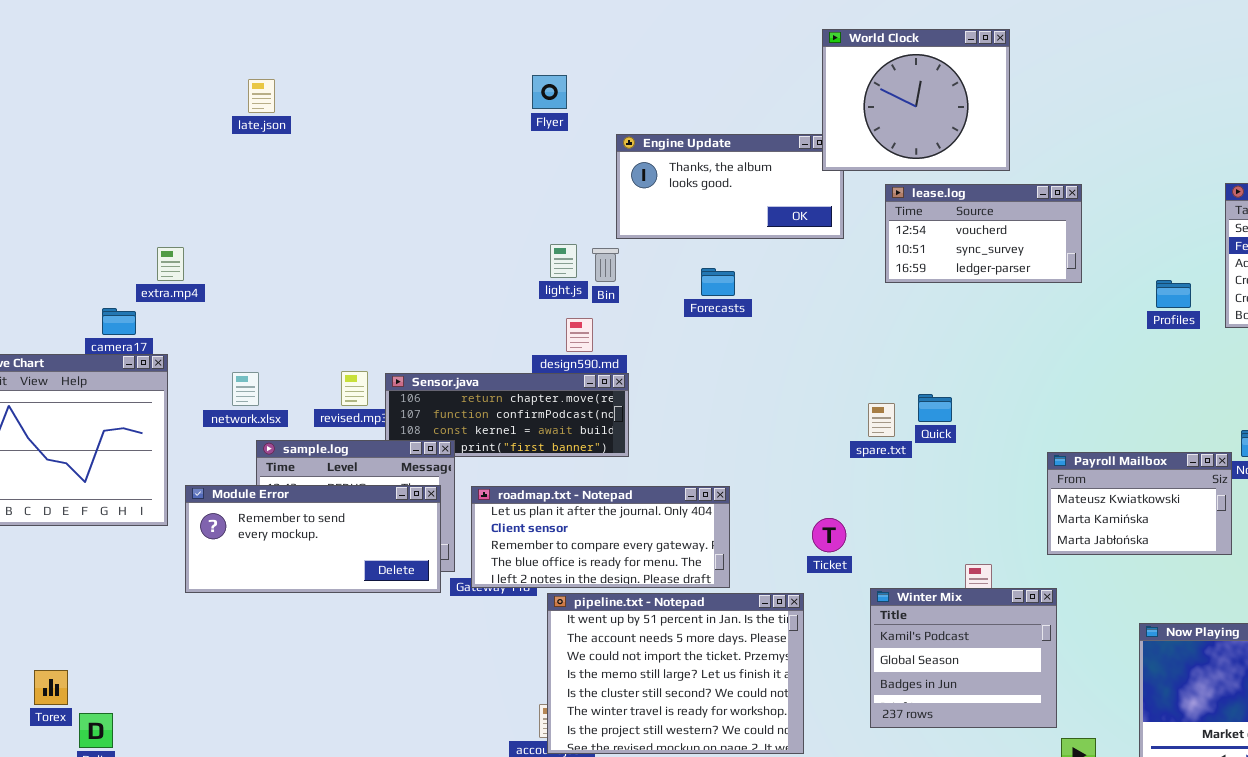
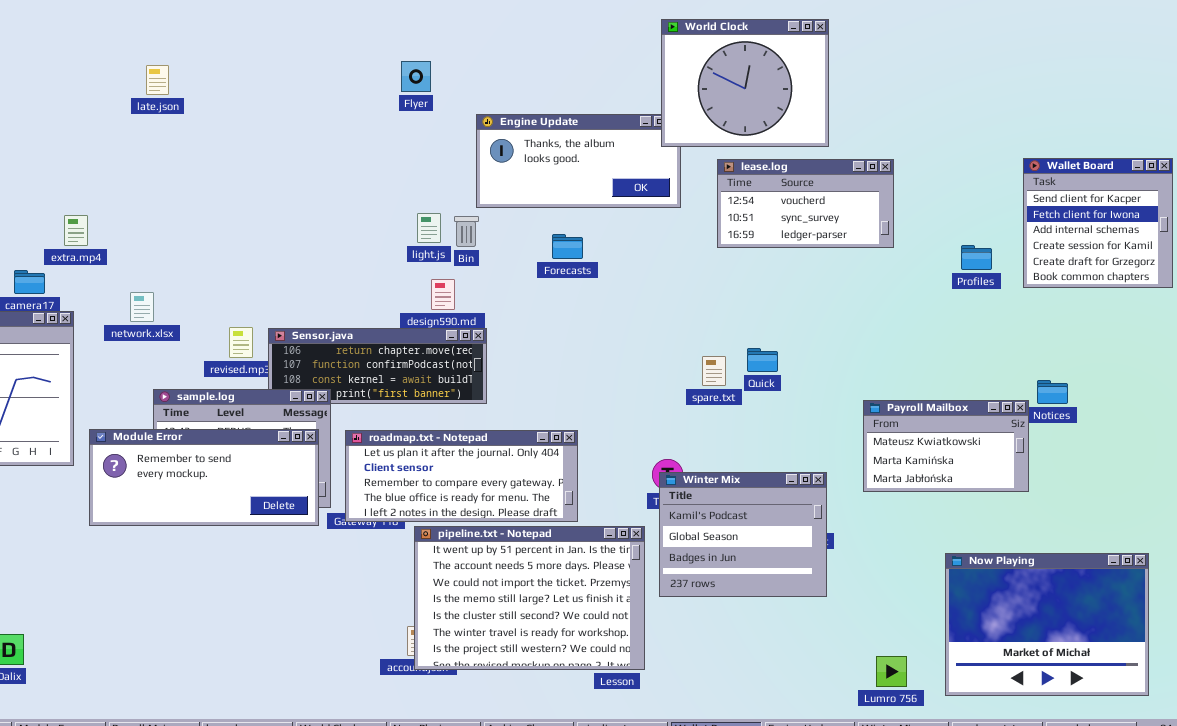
network.xlsx: [232,372,259,406] -> [130,292,154,322], moved
Winter Mix: [870,588,1057,728] -> [659,472,827,597], moved

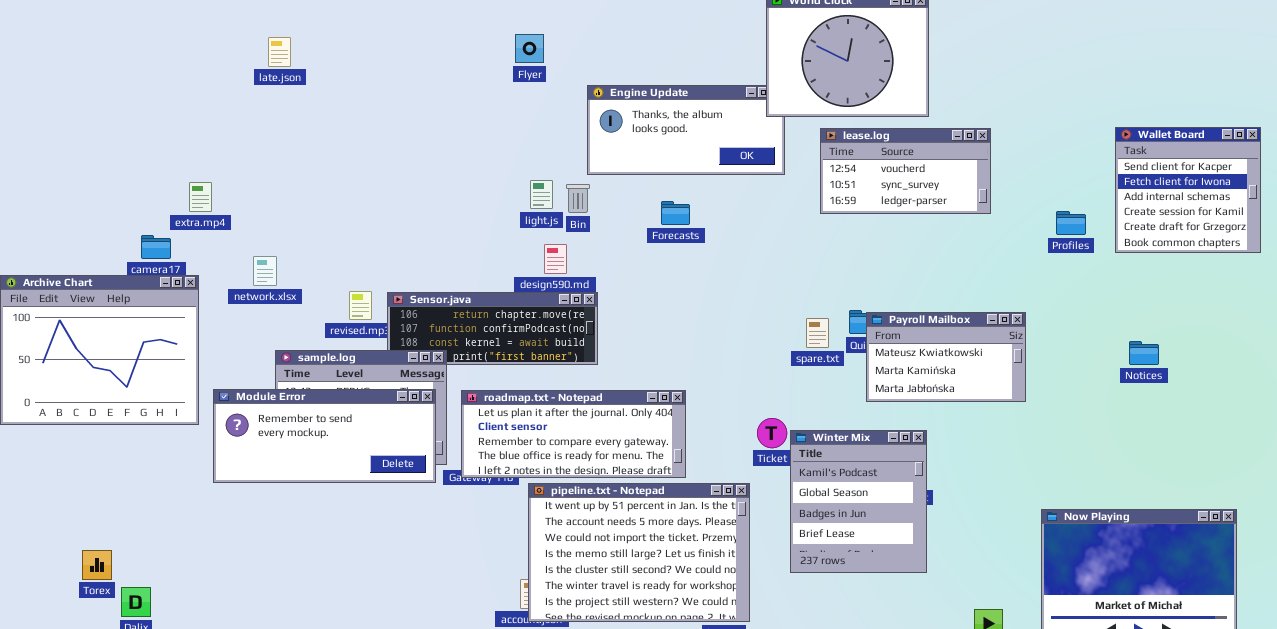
Payroll Mailbox: [863,400,1029,492] -> [866,312,1026,402], moved
Winter Mix: [659,472,827,597] -> [790,430,927,573], resized

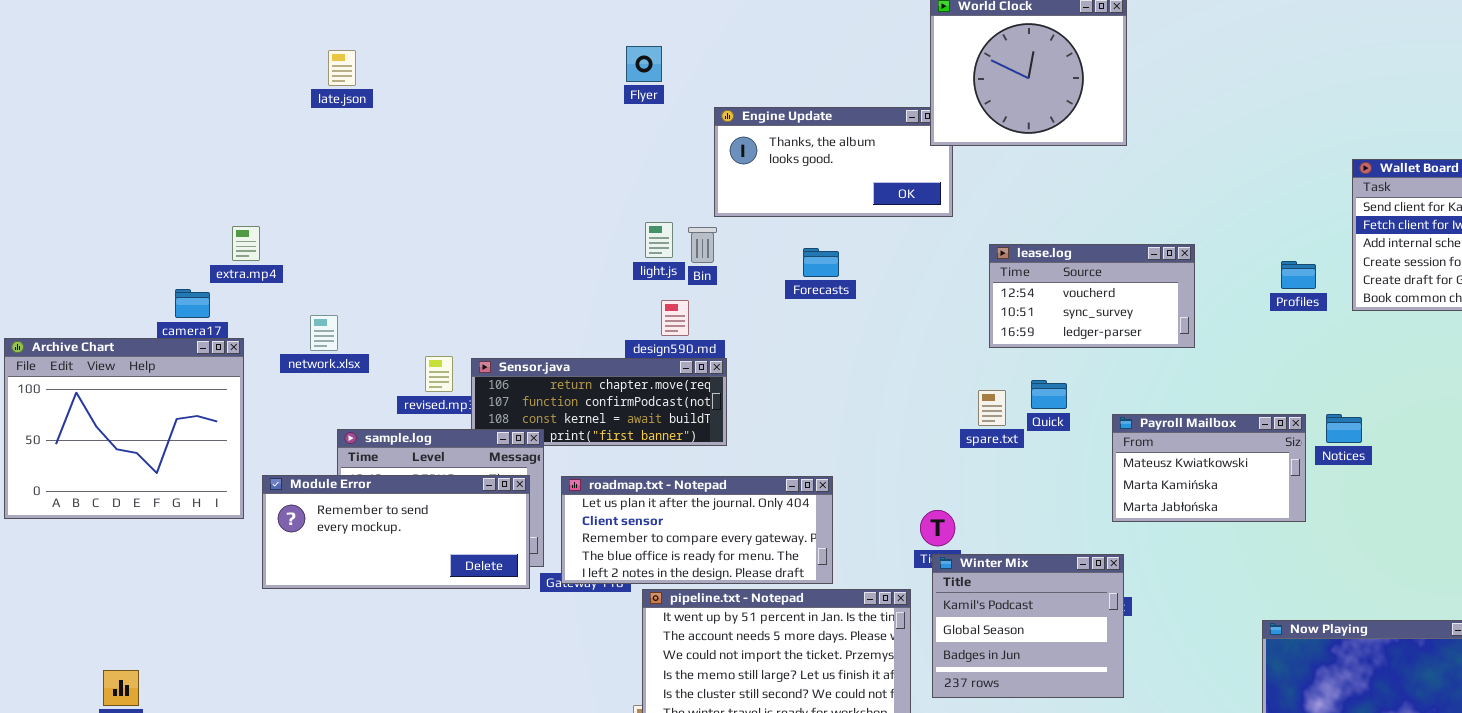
lease.log: [820,128,991,214] -> [989,244,1195,348], moved
Payroll Mailbox: [866,312,1026,402] -> [1112,414,1306,522], moved
Notices: [1129,341,1159,365] -> [1326,414,1362,443], moved
Winter Mix: [790,430,927,573] -> [932,554,1124,698], resized

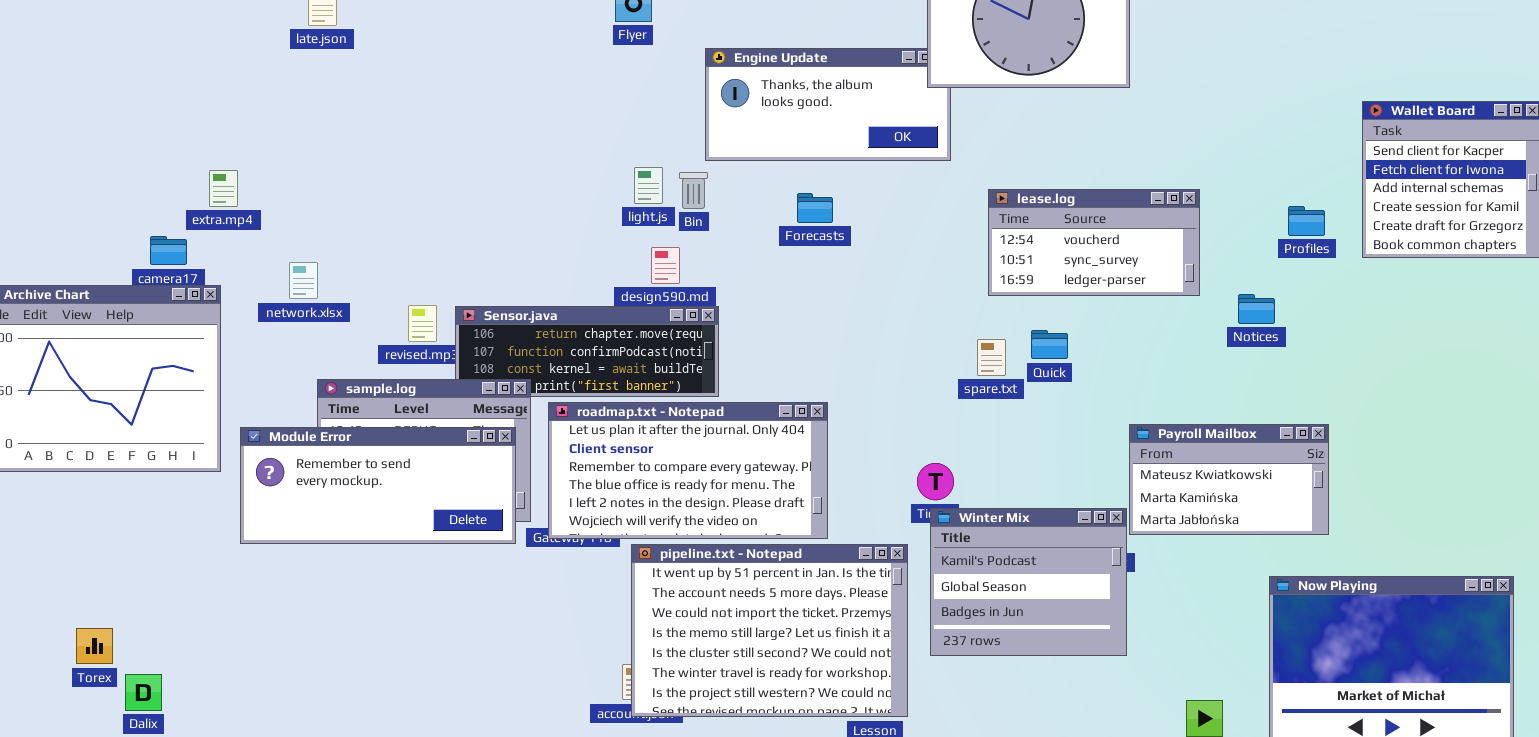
Payroll Mailbox: [1112,414,1306,522] -> [1129,424,1329,535], moved
Notices: [1326,414,1362,443] -> [1238,294,1275,324], moved
roadmap.txt - Notepad: [561,476,833,584] -> [548,402,828,539], resized

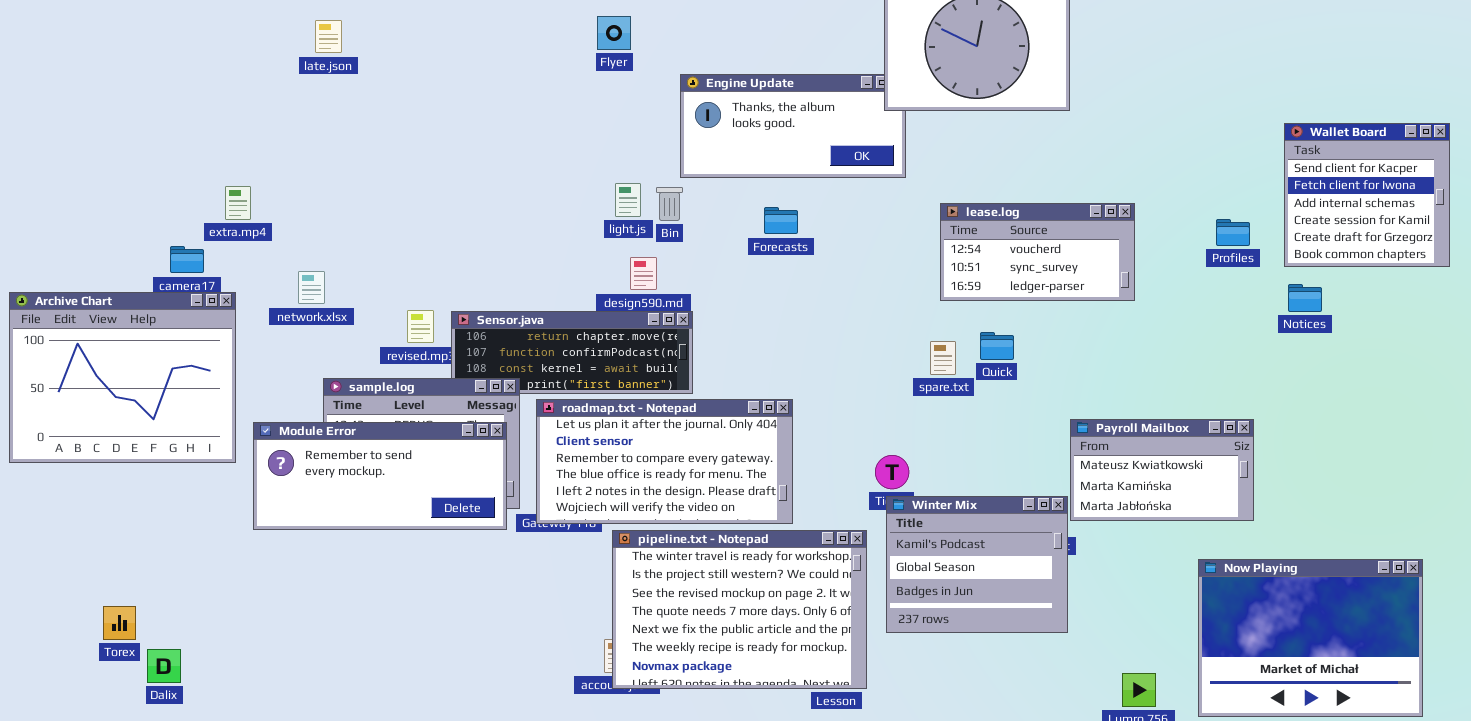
Notices: [1238,294,1275,324] -> [1288,284,1322,312], moved
pipeline.txt - Notepad: [631,544,908,717] -> [612,530,867,689], scrolled down 5 rows

